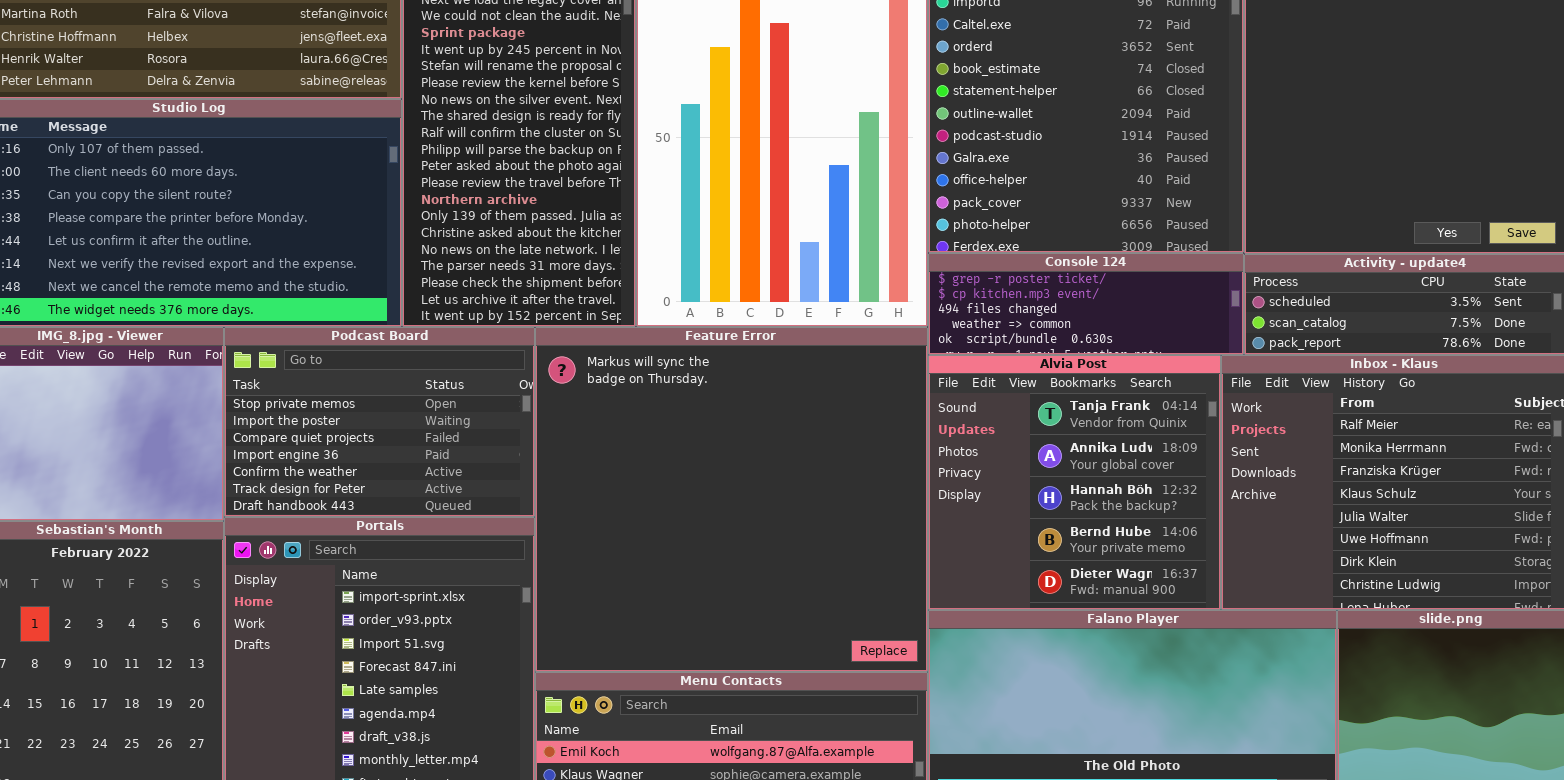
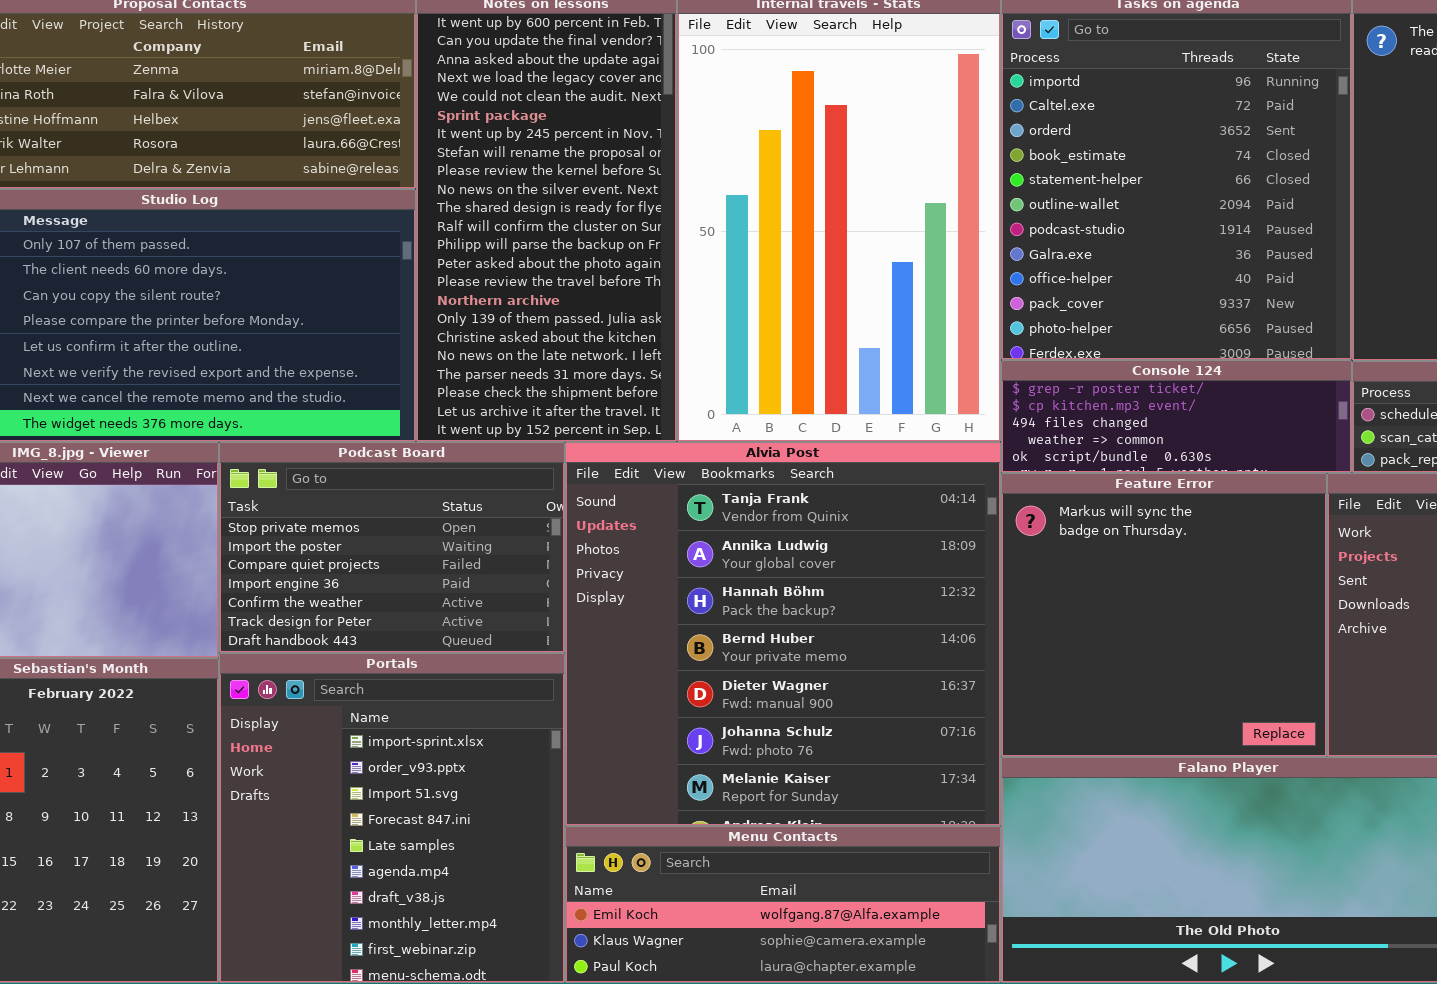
Feature Error: [535,327,928,672] -> [1001,473,1327,757], moved, resized
Alvia Post: [928,355,1221,610] -> [565,442,1001,826], moved, resized

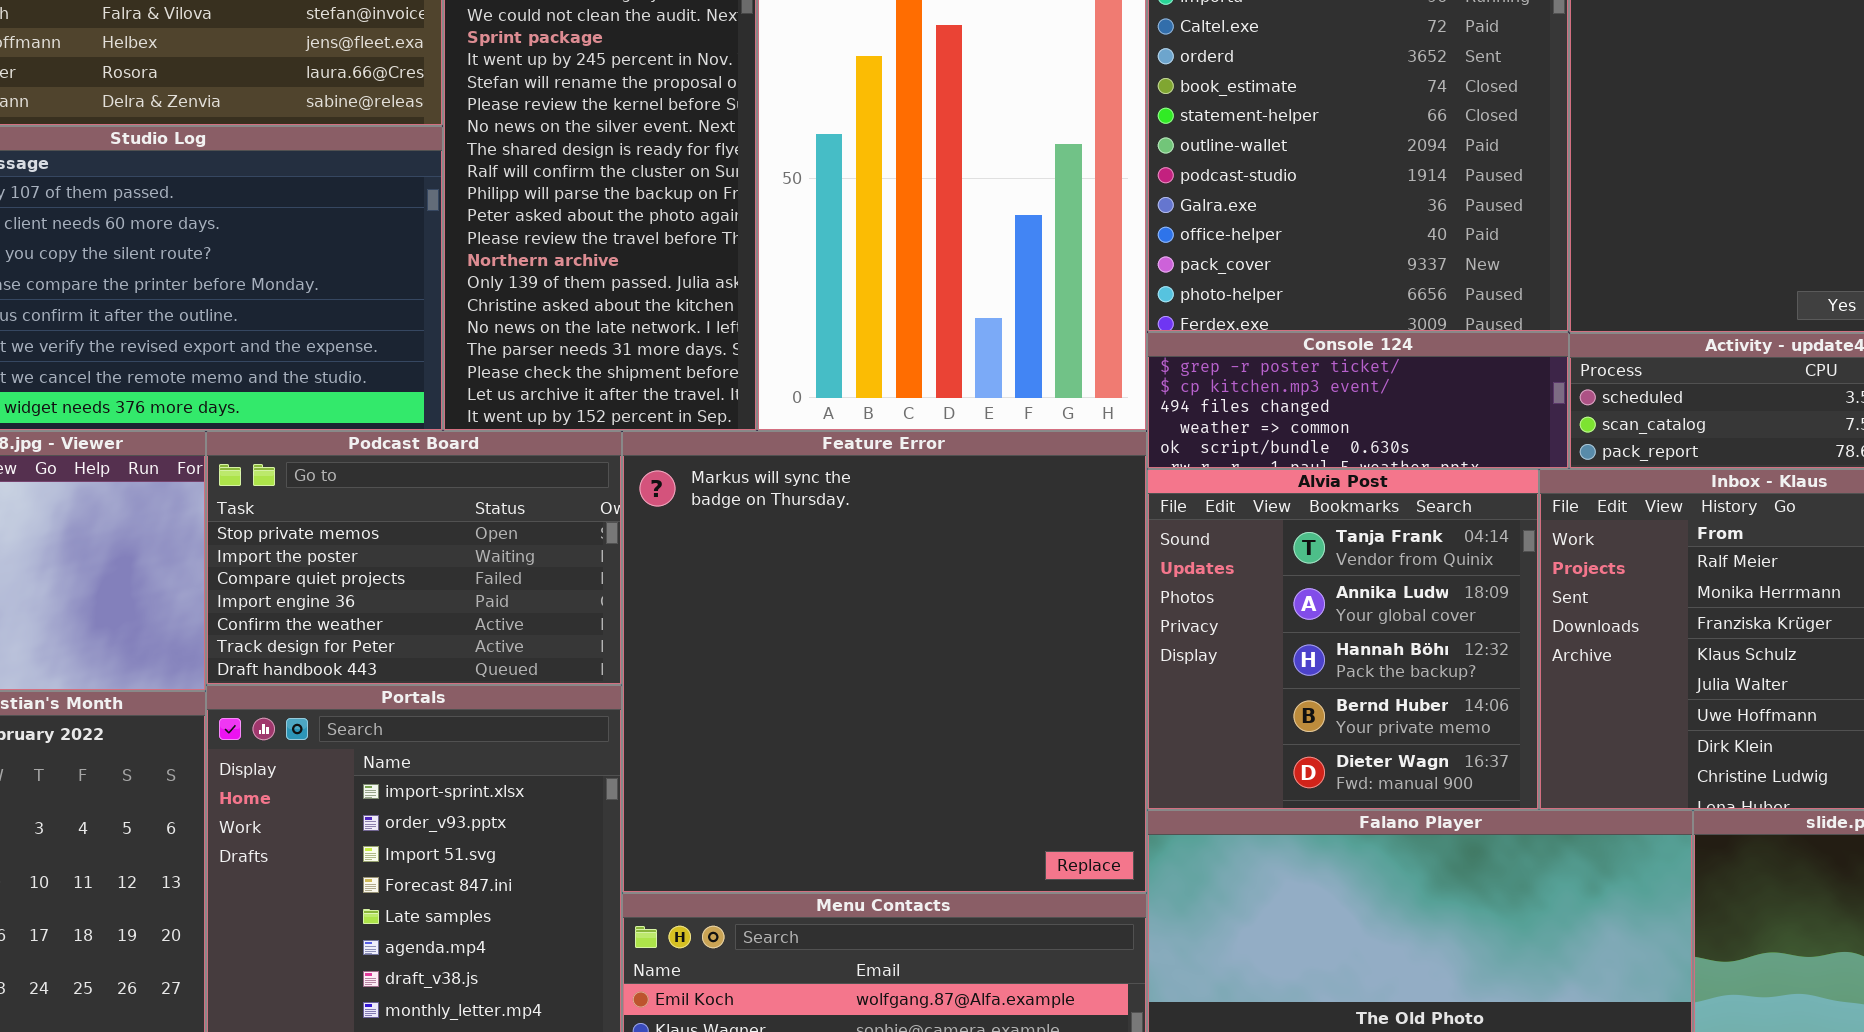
Alvia Post: [565,442,1001,826] -> [1147,469,1539,810], moved, resized
Feature Error: [1001,473,1327,757] -> [622,431,1147,893], moved, resized

